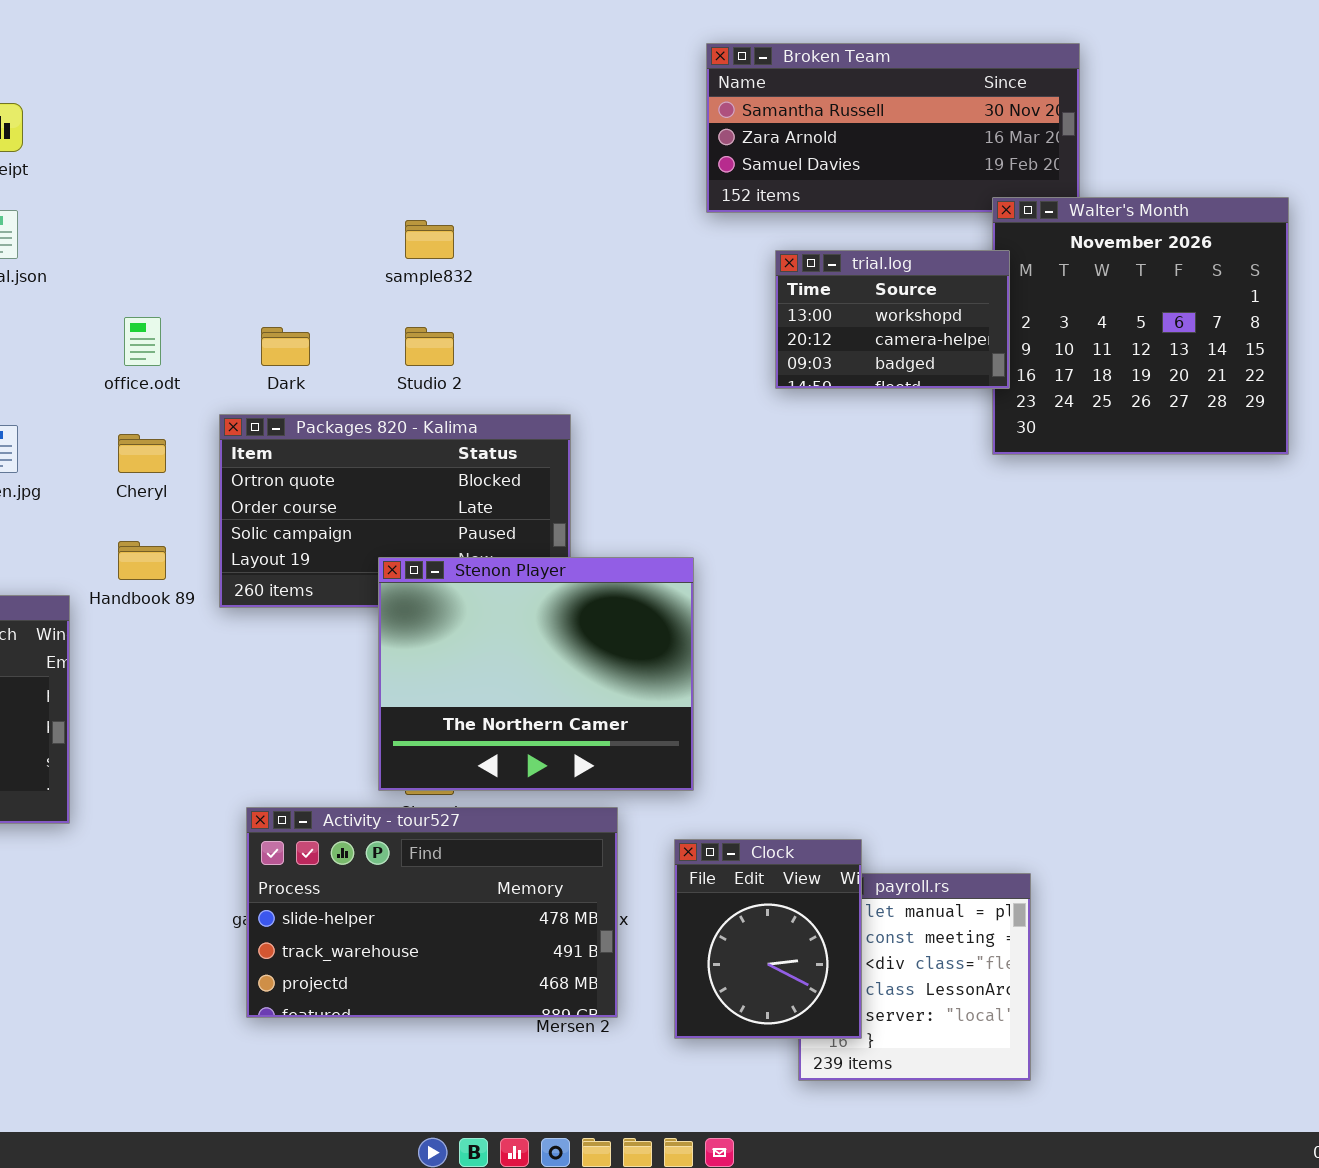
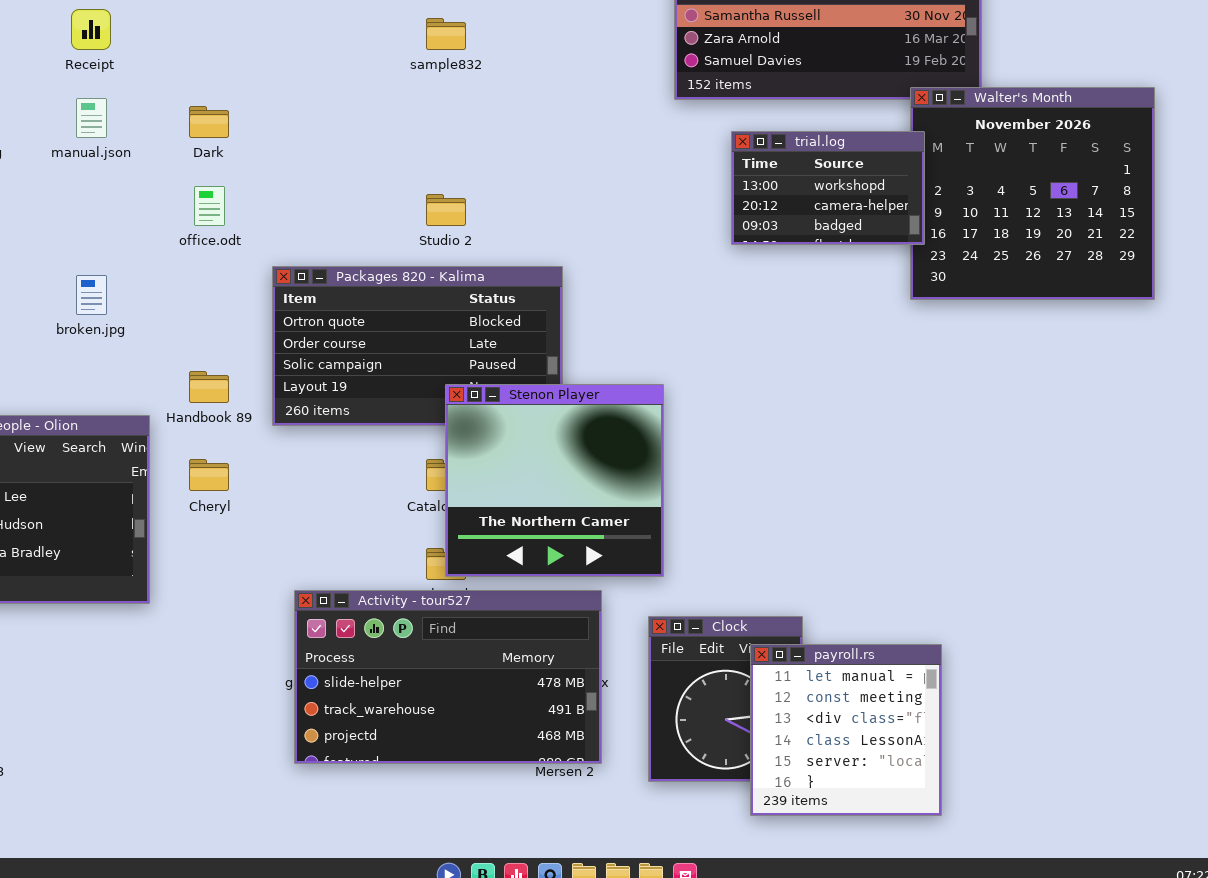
sample832: [405,220,454,259] -> [426,18,466,50], moved
Dark: [261,327,310,366] -> [189,106,229,138], moved
Cheryl: [118,434,166,473] -> [189,459,229,491], moved
Stenon Player: [378,557,694,791] -> [445,384,664,577], resized
payroll.rs: [798,873,1031,1081] -> [750,644,942,816], raised

